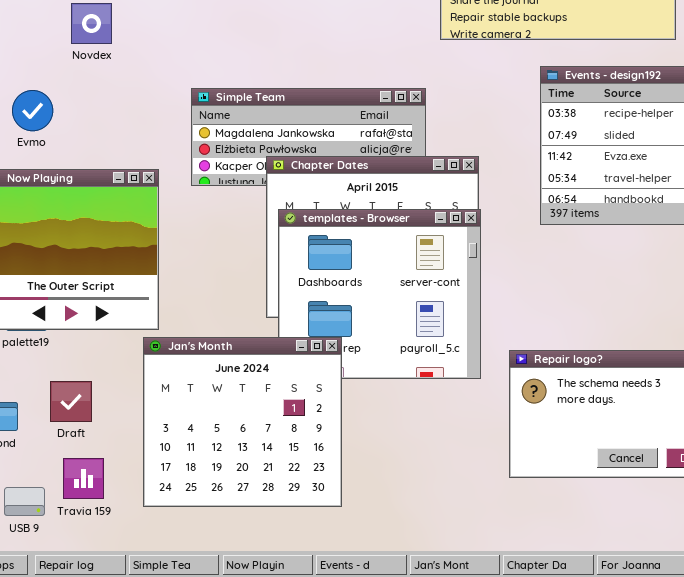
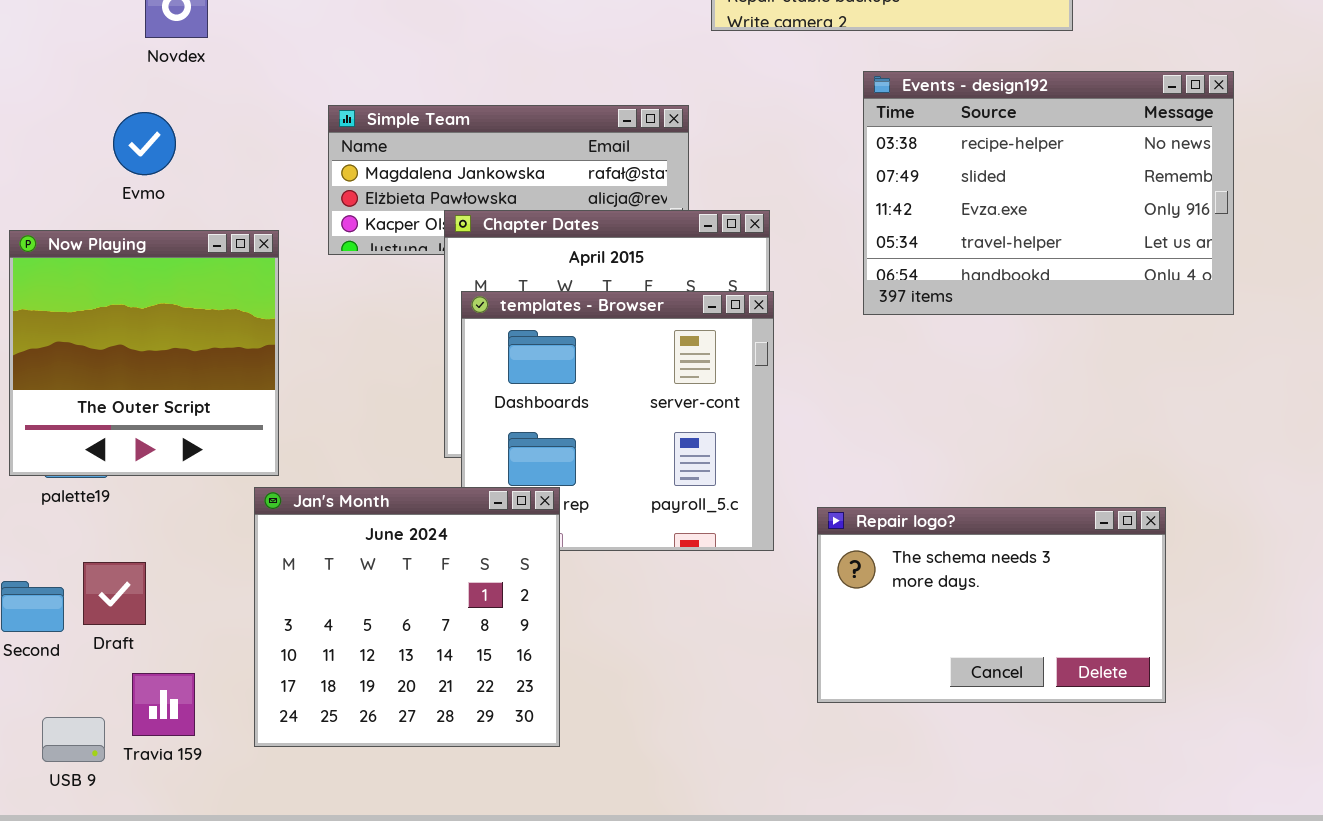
Evmo: [12,90,53,131] -> [113,112,176,175], moved
Draft: [50,381,92,422] -> [83,562,146,625], moved

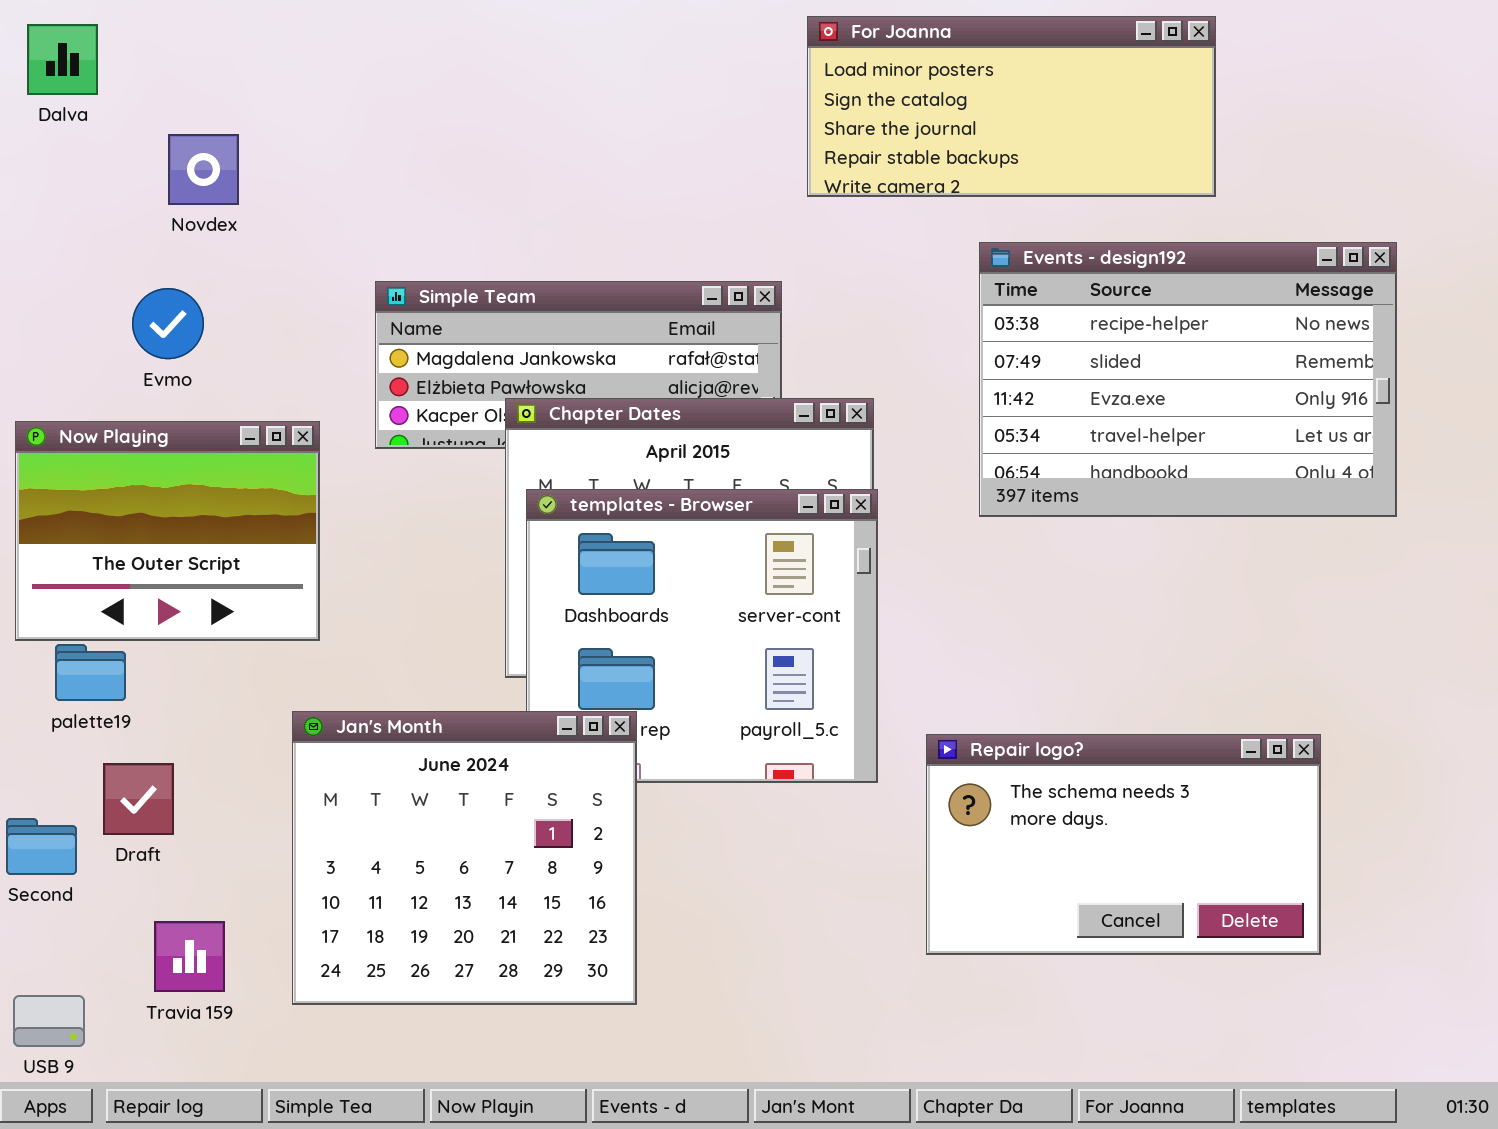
Now Playing: [9,230,279,476] -> [15,421,320,641], resized
Draft: [83,562,146,625] -> [103,763,174,835], moved
USB 9: [42,717,105,762] -> [13,995,85,1047], moved

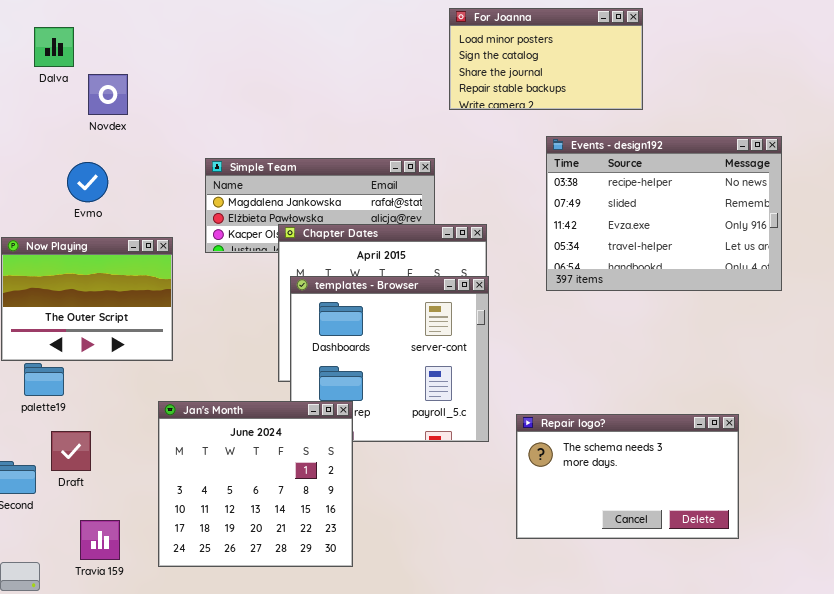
For Joanna: [807,16,1216,197] -> [449,8,643,110], resized
Dalva: [27,24,98,95] -> [34,27,74,67], moved

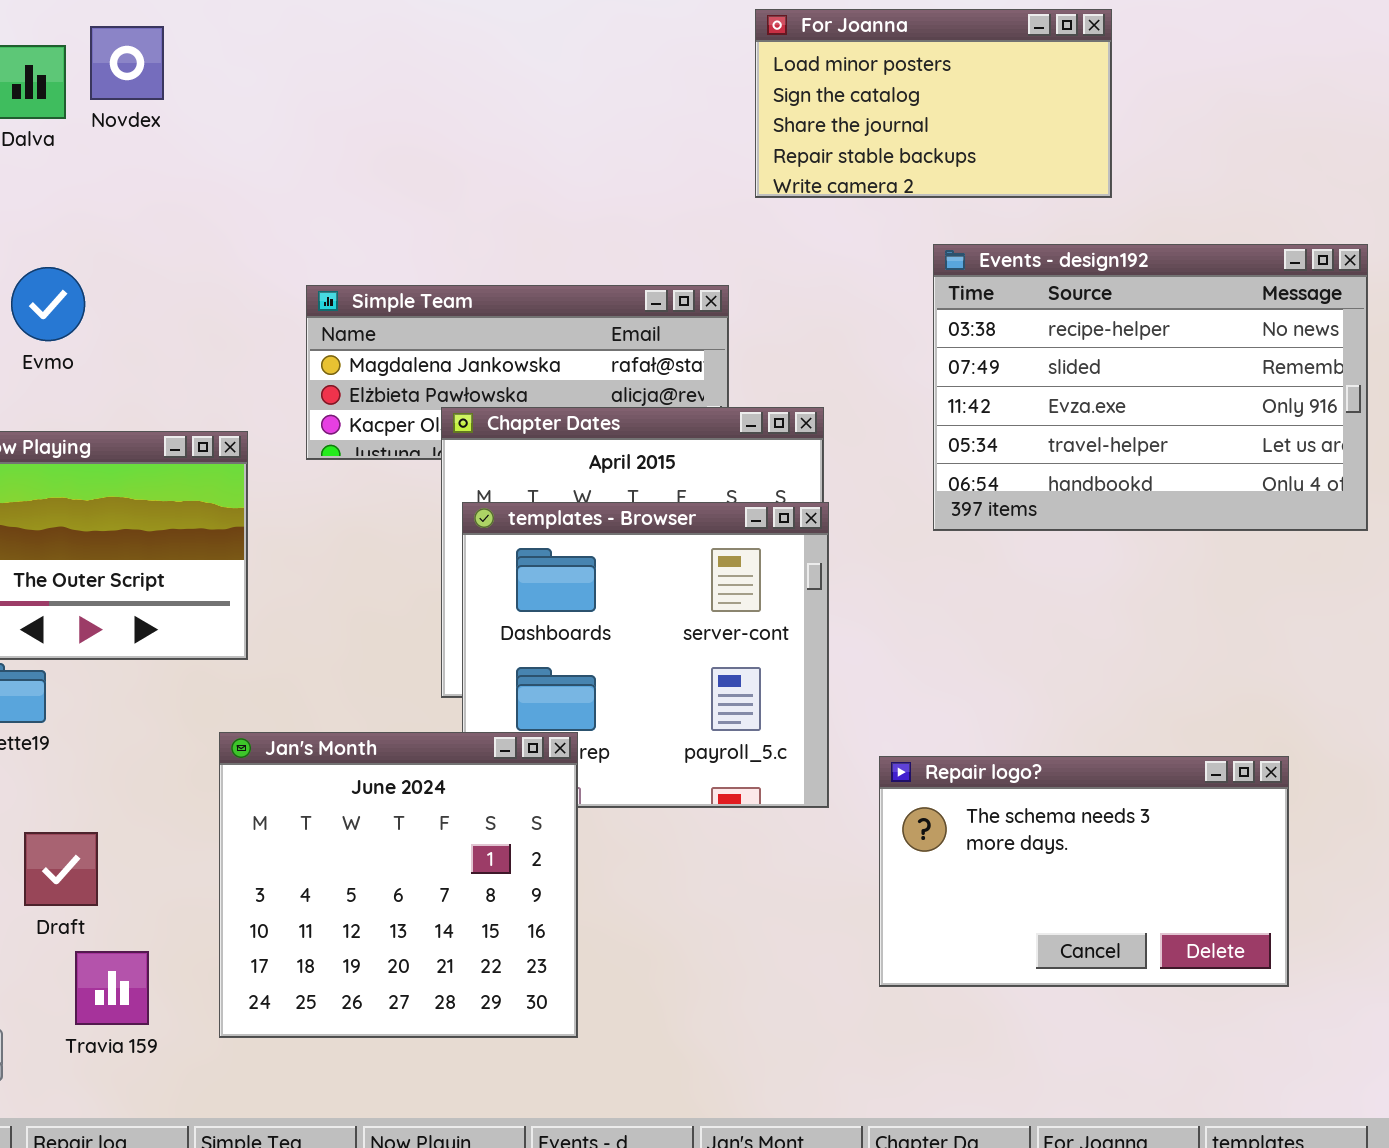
Novdex: [88,74,128,115] -> [90,26,164,100], moved
Evmo: [67,162,108,202] -> [11,267,85,341], moved
Draft: [51,431,91,471] -> [24,832,98,906], moved

